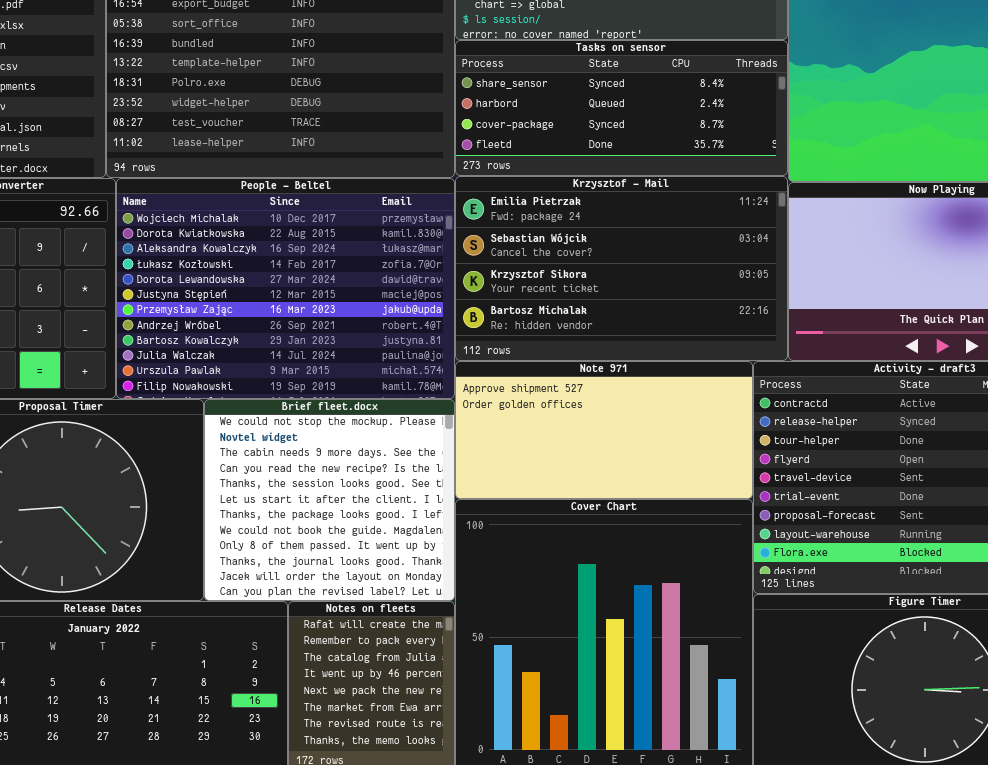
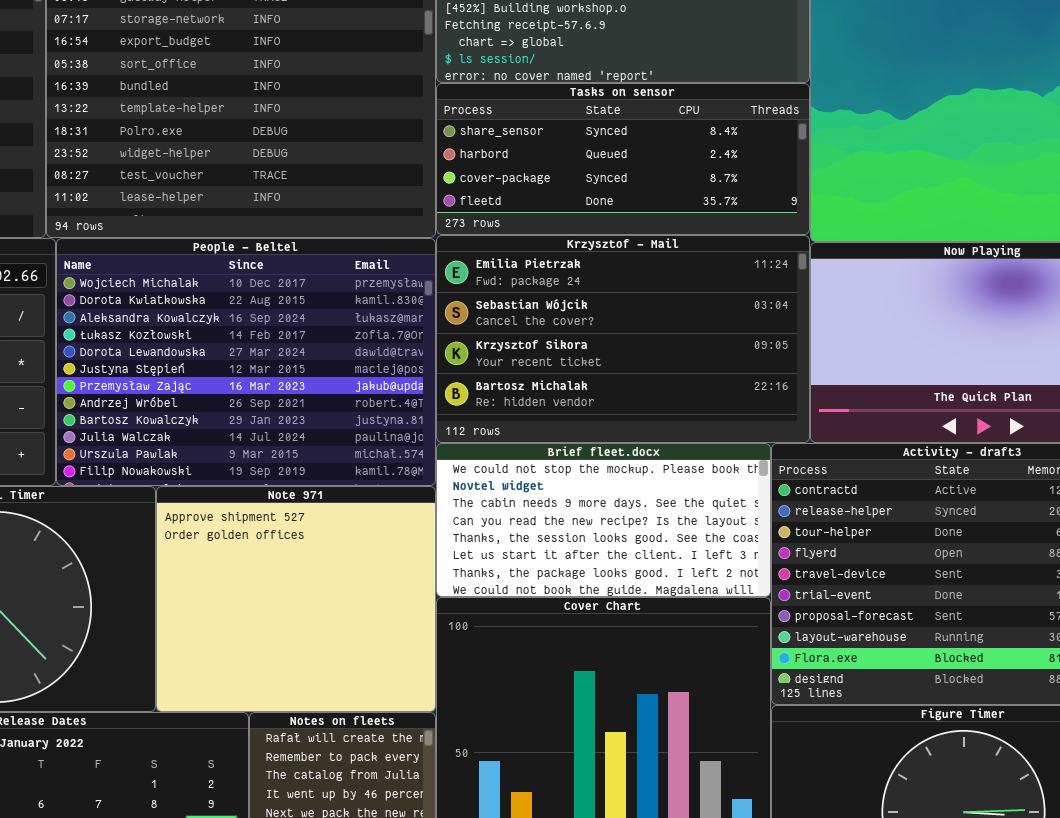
Note 971: [455,361,753,499] -> [156,486,436,712], moved, resized
Brief fleet.docx: [204,399,455,601] -> [436,443,771,597], moved, resized

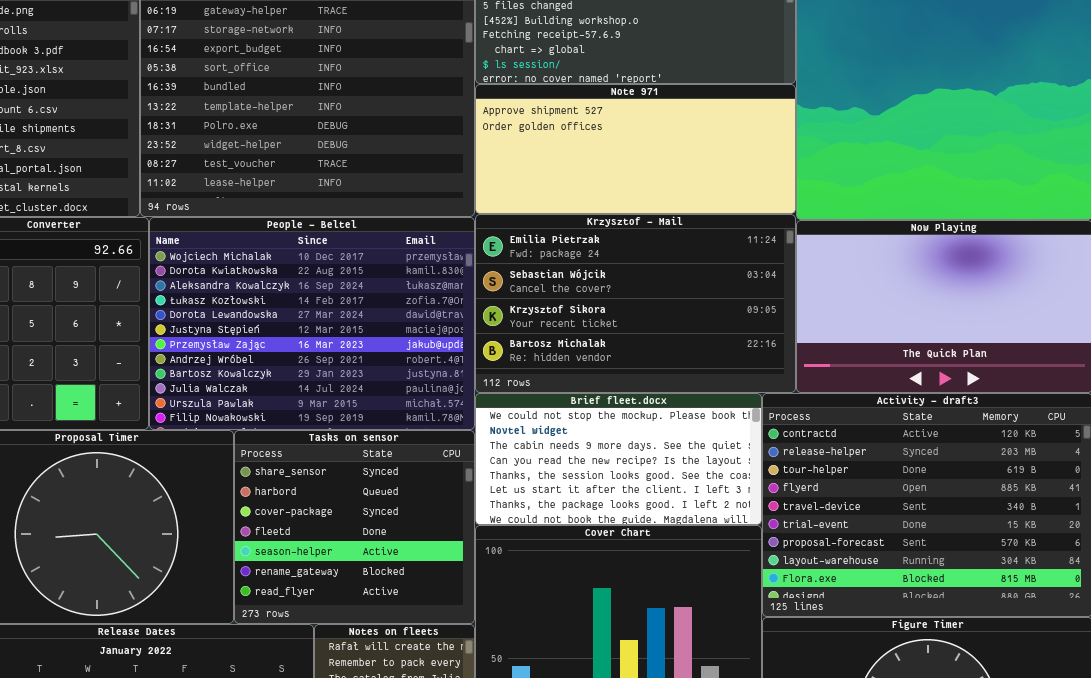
Tasks on sensor: [436,83,810,235] -> [234,430,475,624], moved, resized
Note 971: [156,486,436,712] -> [475,84,796,214], moved, resized

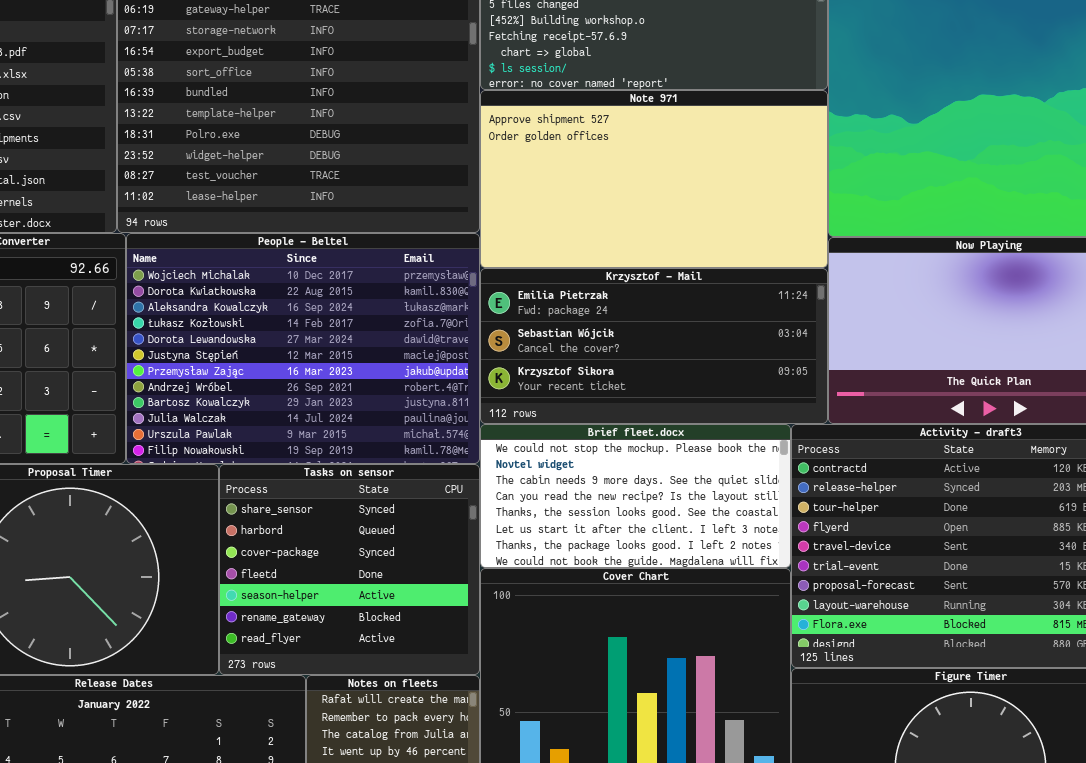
Note 971: [475,84,796,214] -> [480,90,828,268], resized
Krzysztof - Mail: [475,214,796,393] -> [480,268,828,424], resized

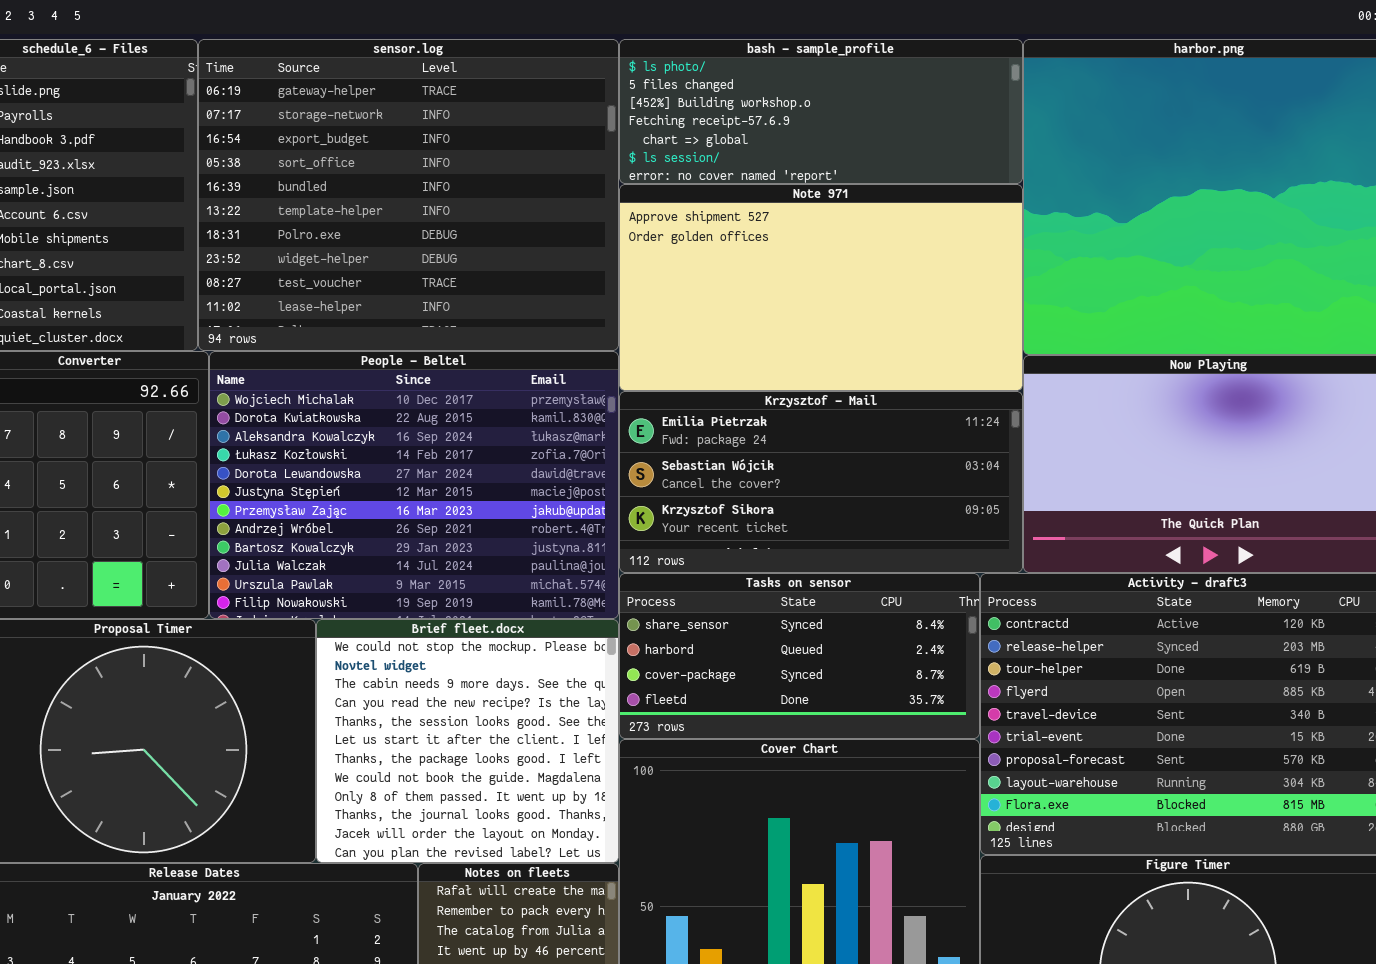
Brief fleet.docx: [480,424,791,568] -> [316,619,619,863], moved, resized
Tasks on sensor: [219,464,480,675] -> [619,573,980,739], moved, resized

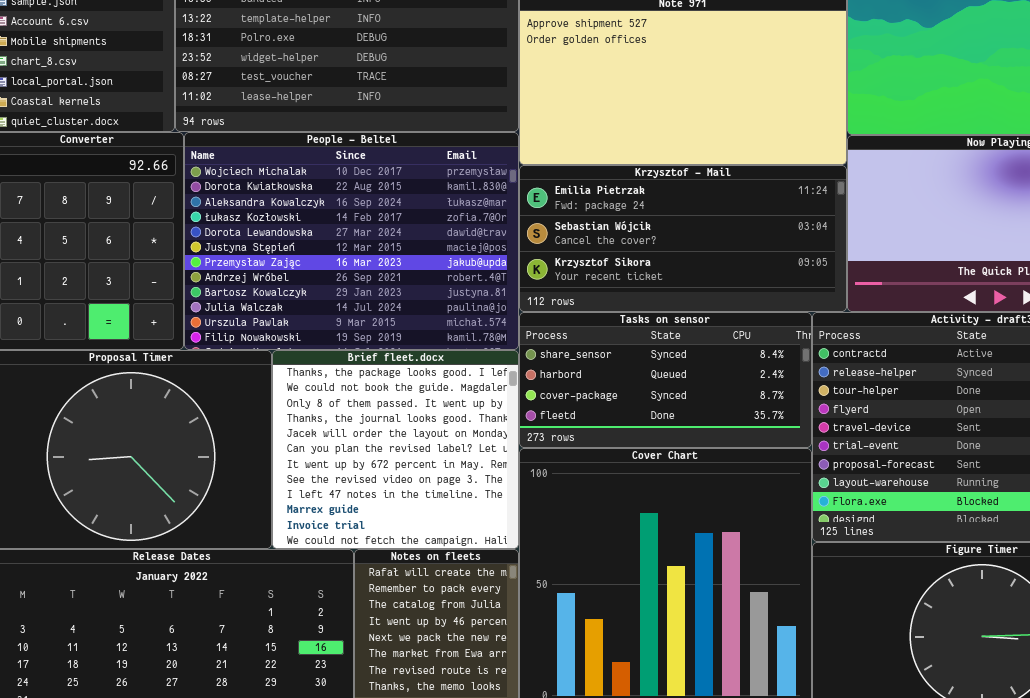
Brief fleet.docx: [316,619,619,863] -> [272,350,519,549], scrolled down 6 rows

